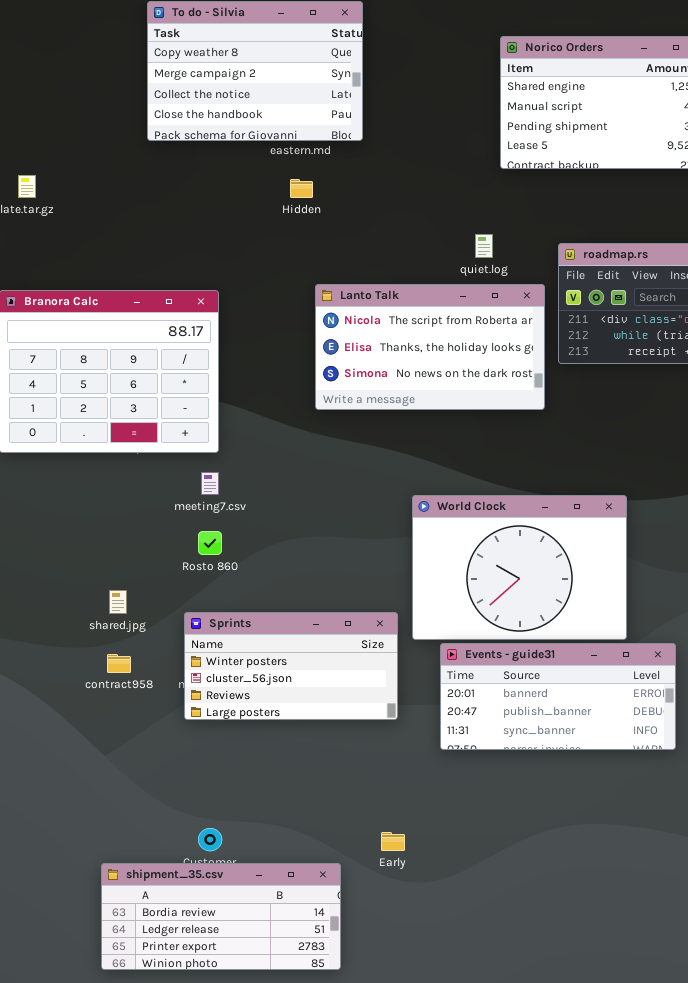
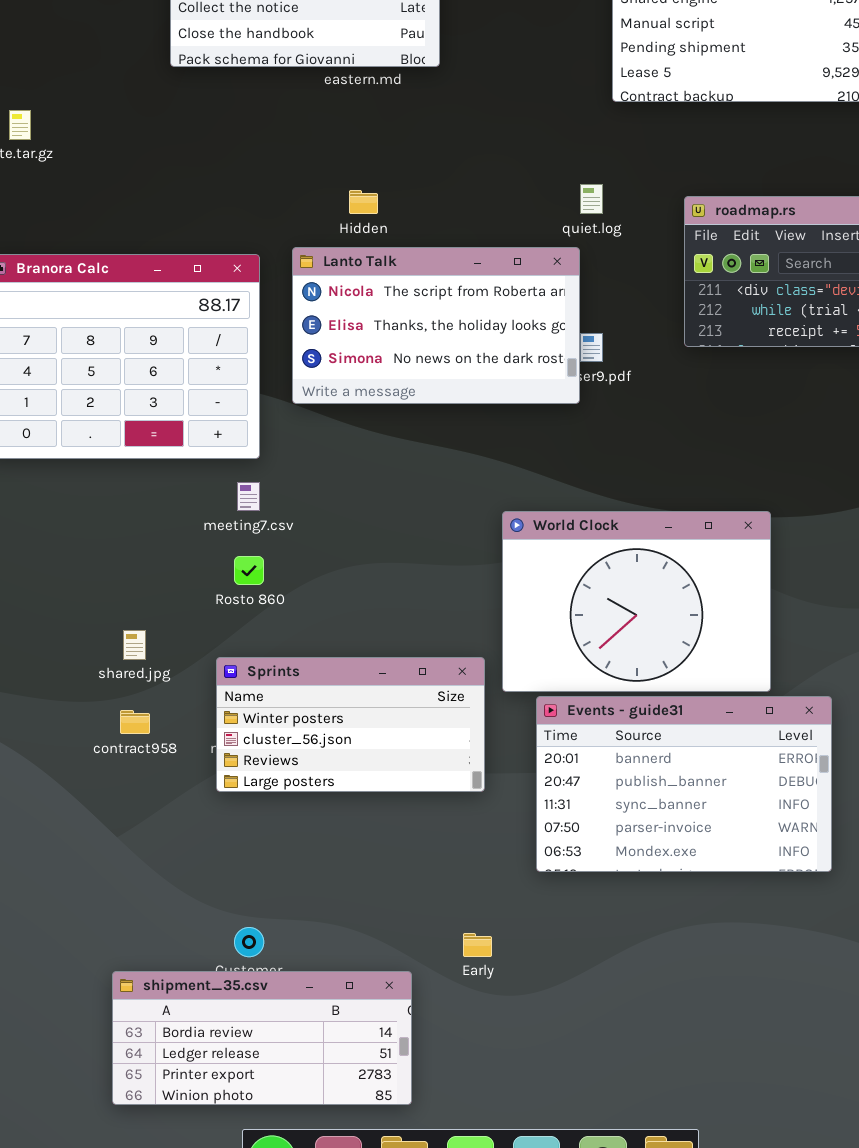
Hidden: [290,179,313,198] -> [349,190,378,214], moved
Lanto Talk: [315,284,545,410] -> [292,247,580,404], moved
Events - guide31: [440,643,676,750] -> [536,696,832,872], resized

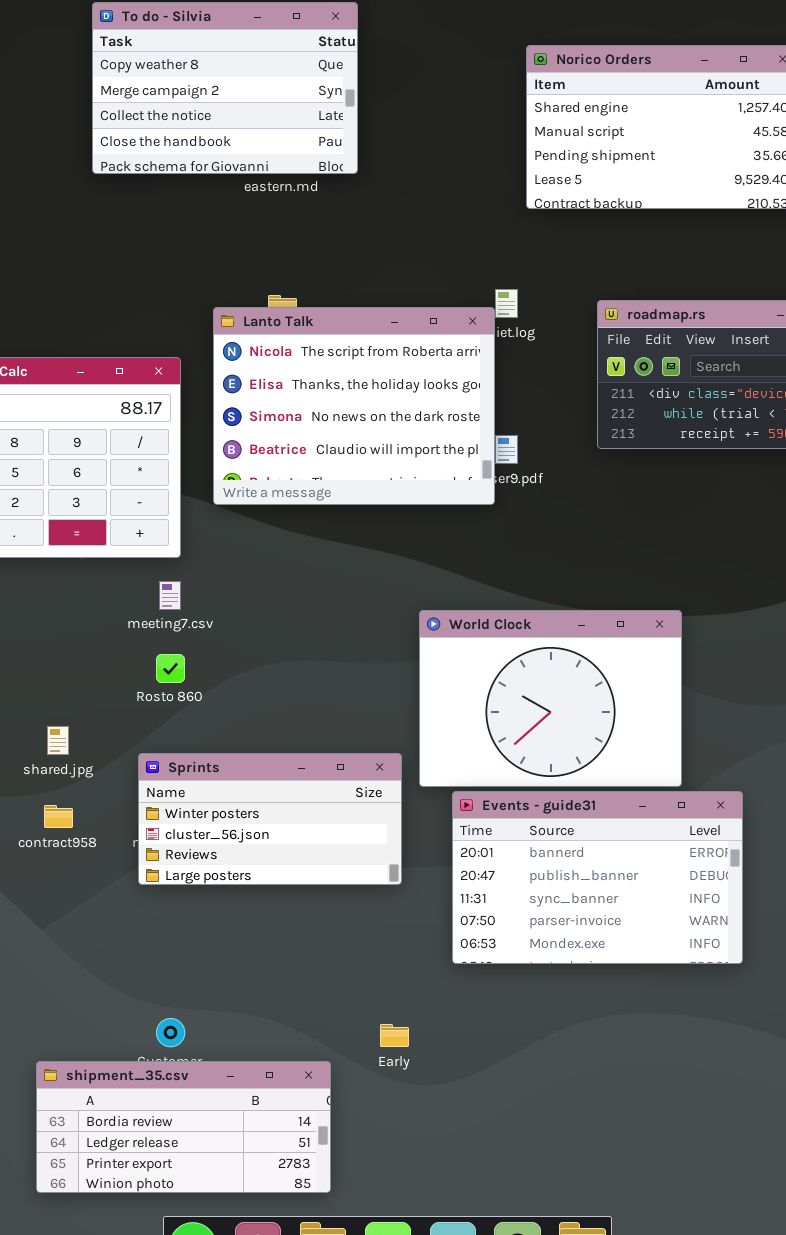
Lanto Talk: [292,247,580,404] -> [213,307,495,505], resized

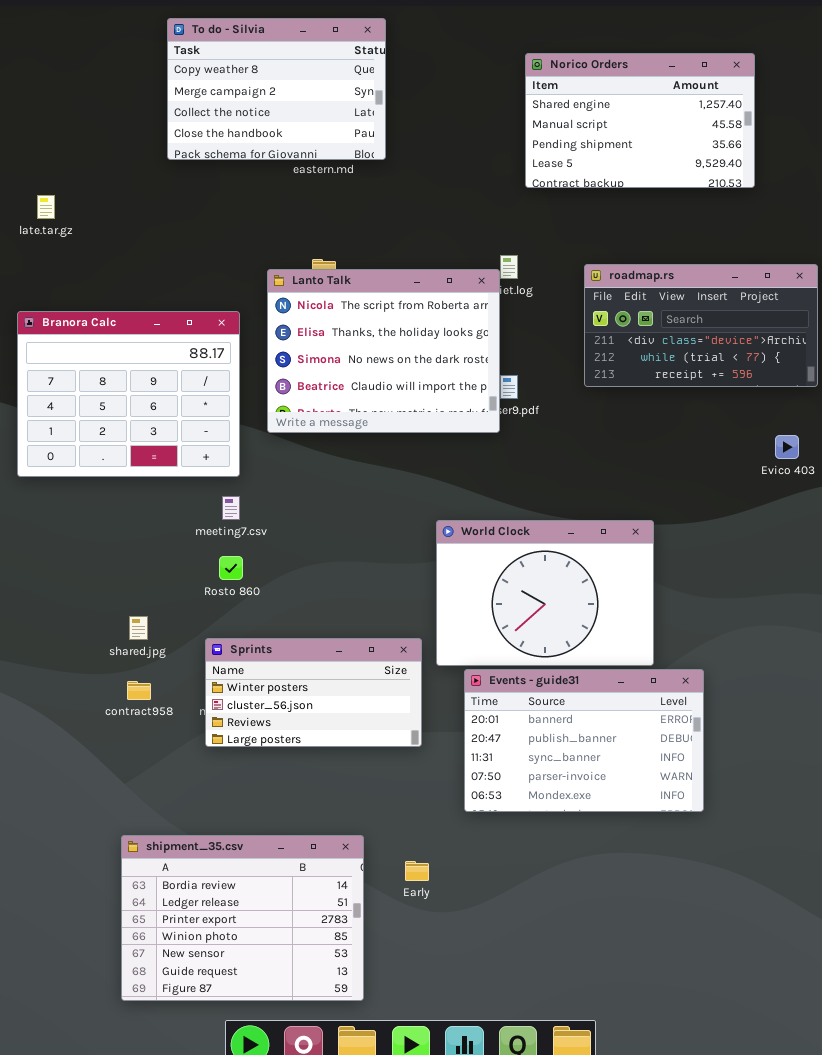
shipment_35.csv: [36,1061,331,1193] -> [121,835,364,1001], resized

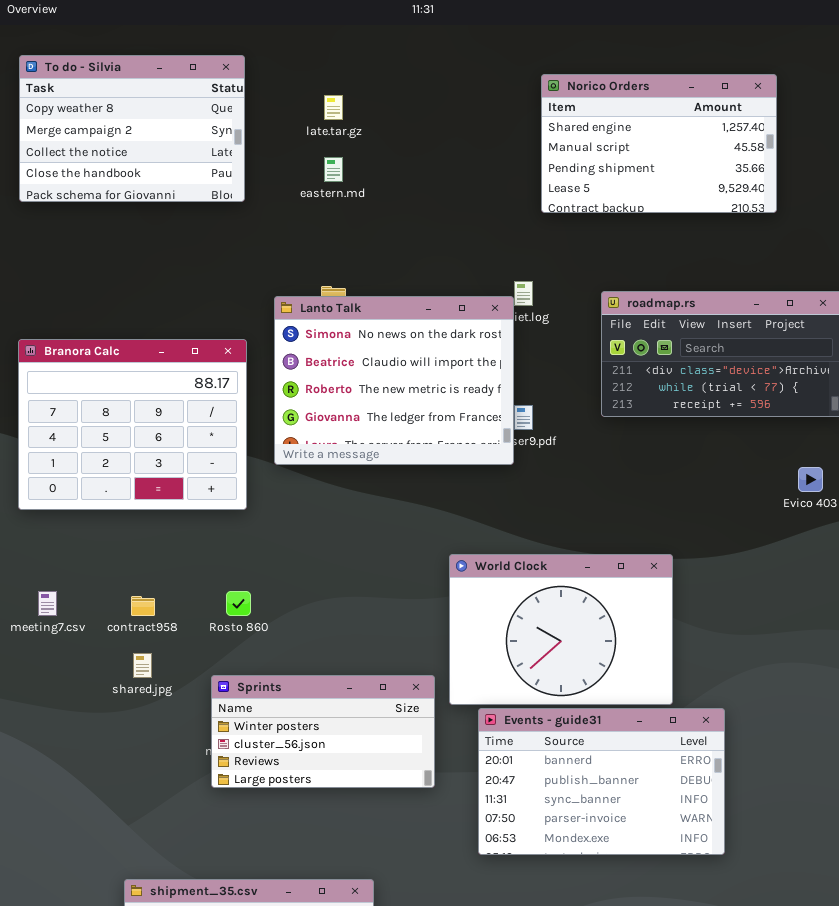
To do - Silvia: [167,18,386,160] -> [19,55,245,202], moved
late.tar.gz: [37,195,55,219] -> [324,95,343,120], moved
Lanto Talk: [267,269,500,433] -> [274,296,514,465], scrolled down 2 rows
meeting7.csv: [222,496,240,520] -> [38,591,57,616], moved
contract958: [127,681,151,700] -> [131,596,155,616], moved

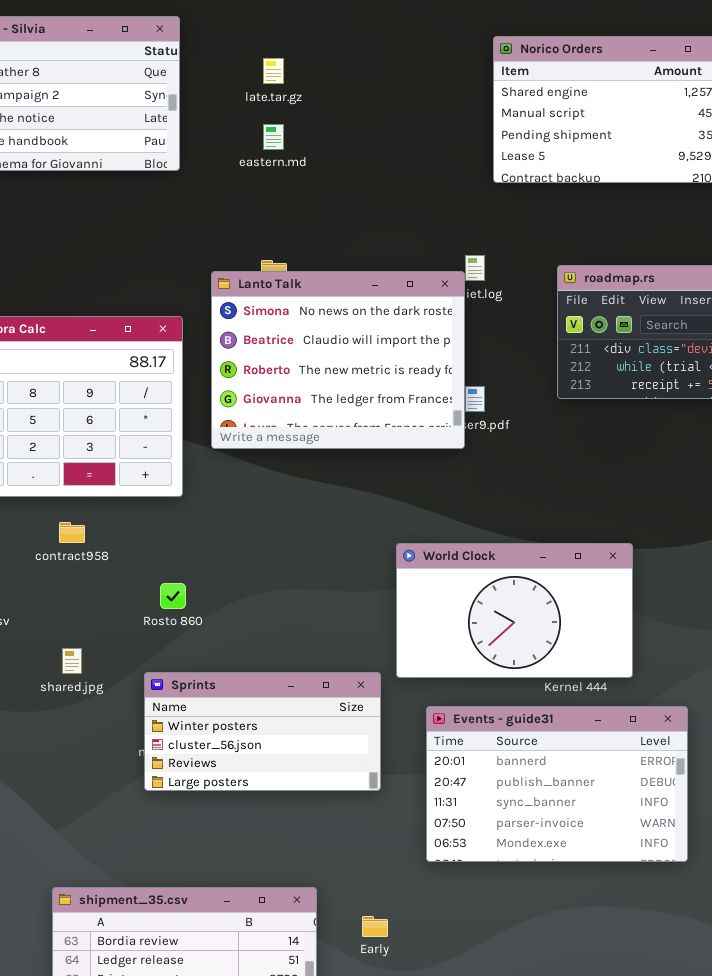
World Clock: [449,554,673,705] -> [396,543,633,678], resized
contract958: [131,596,155,616] -> [59,522,85,543], moved

